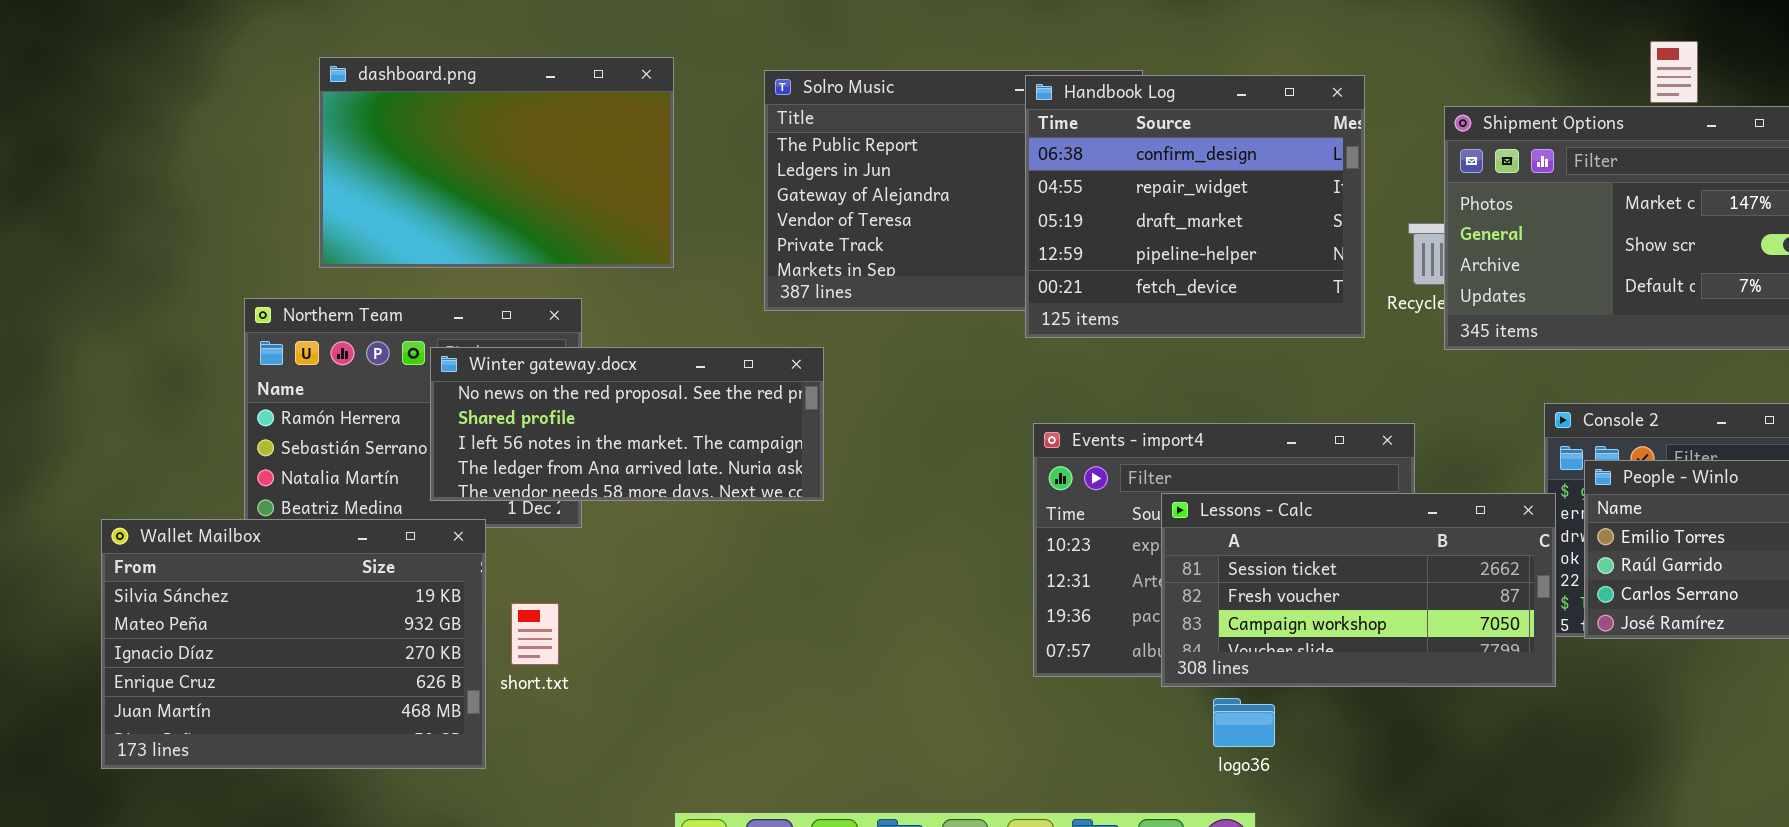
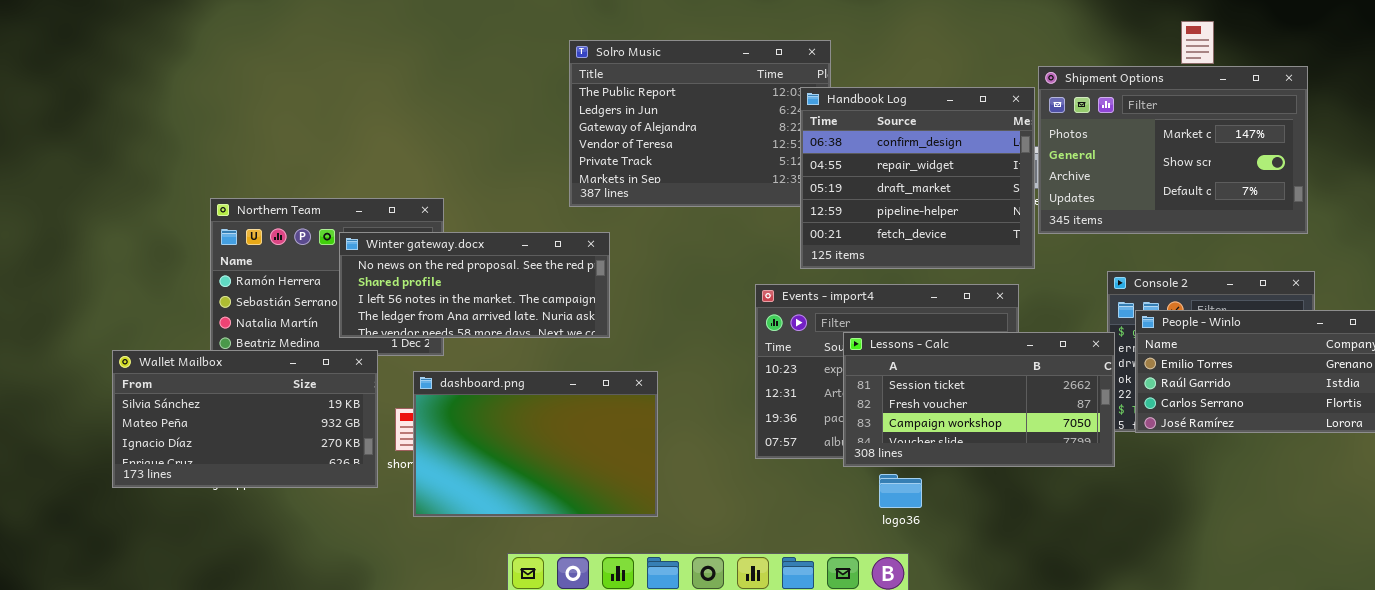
dashboard.png: [319,57,674,268] -> [413,371,658,517], moved
Handbook Log: [1025,75,1365,338] -> [800,87,1035,269], moved
Wallet Mailbox: [101,519,486,769] -> [112,350,378,488], resized

